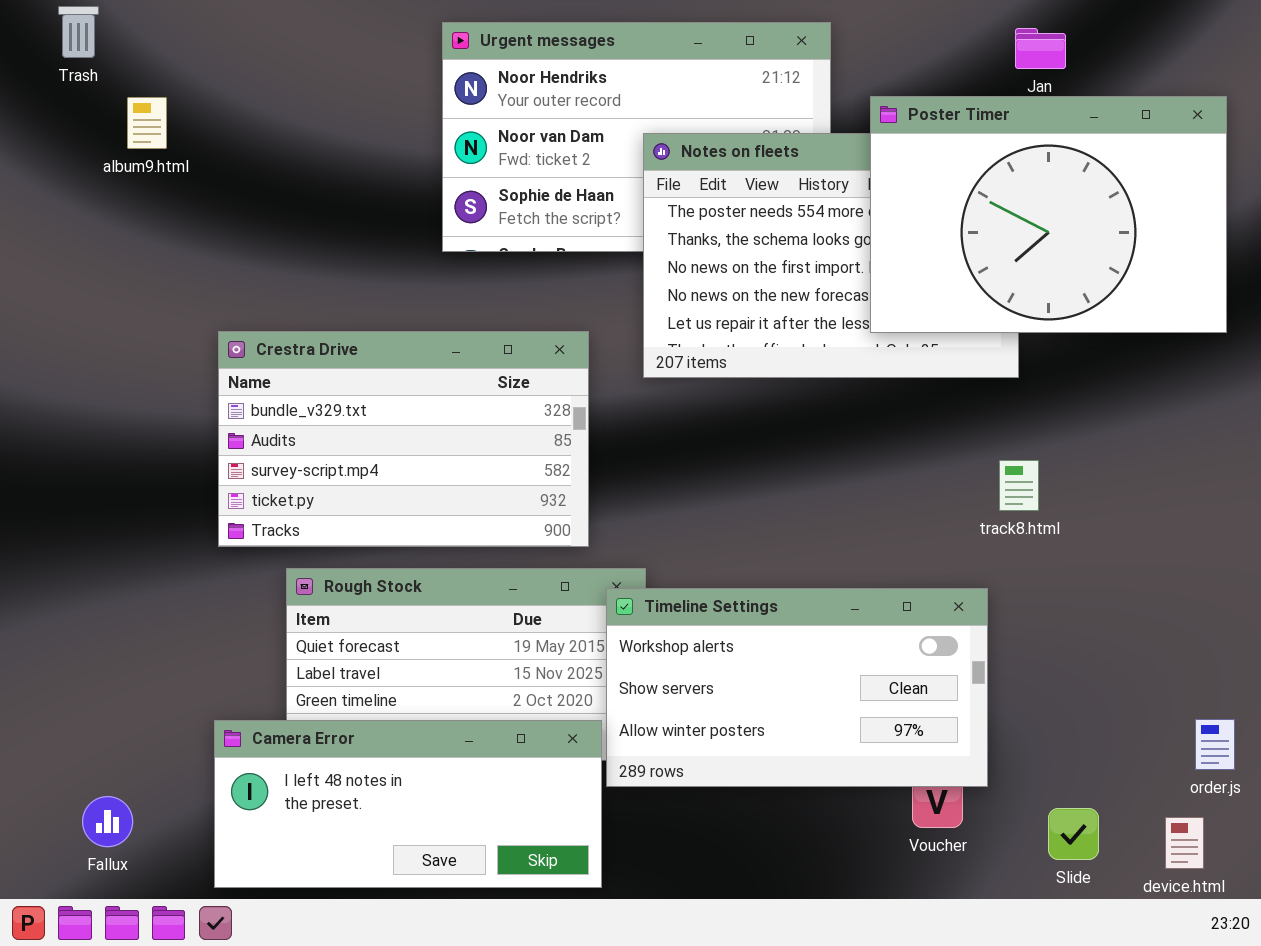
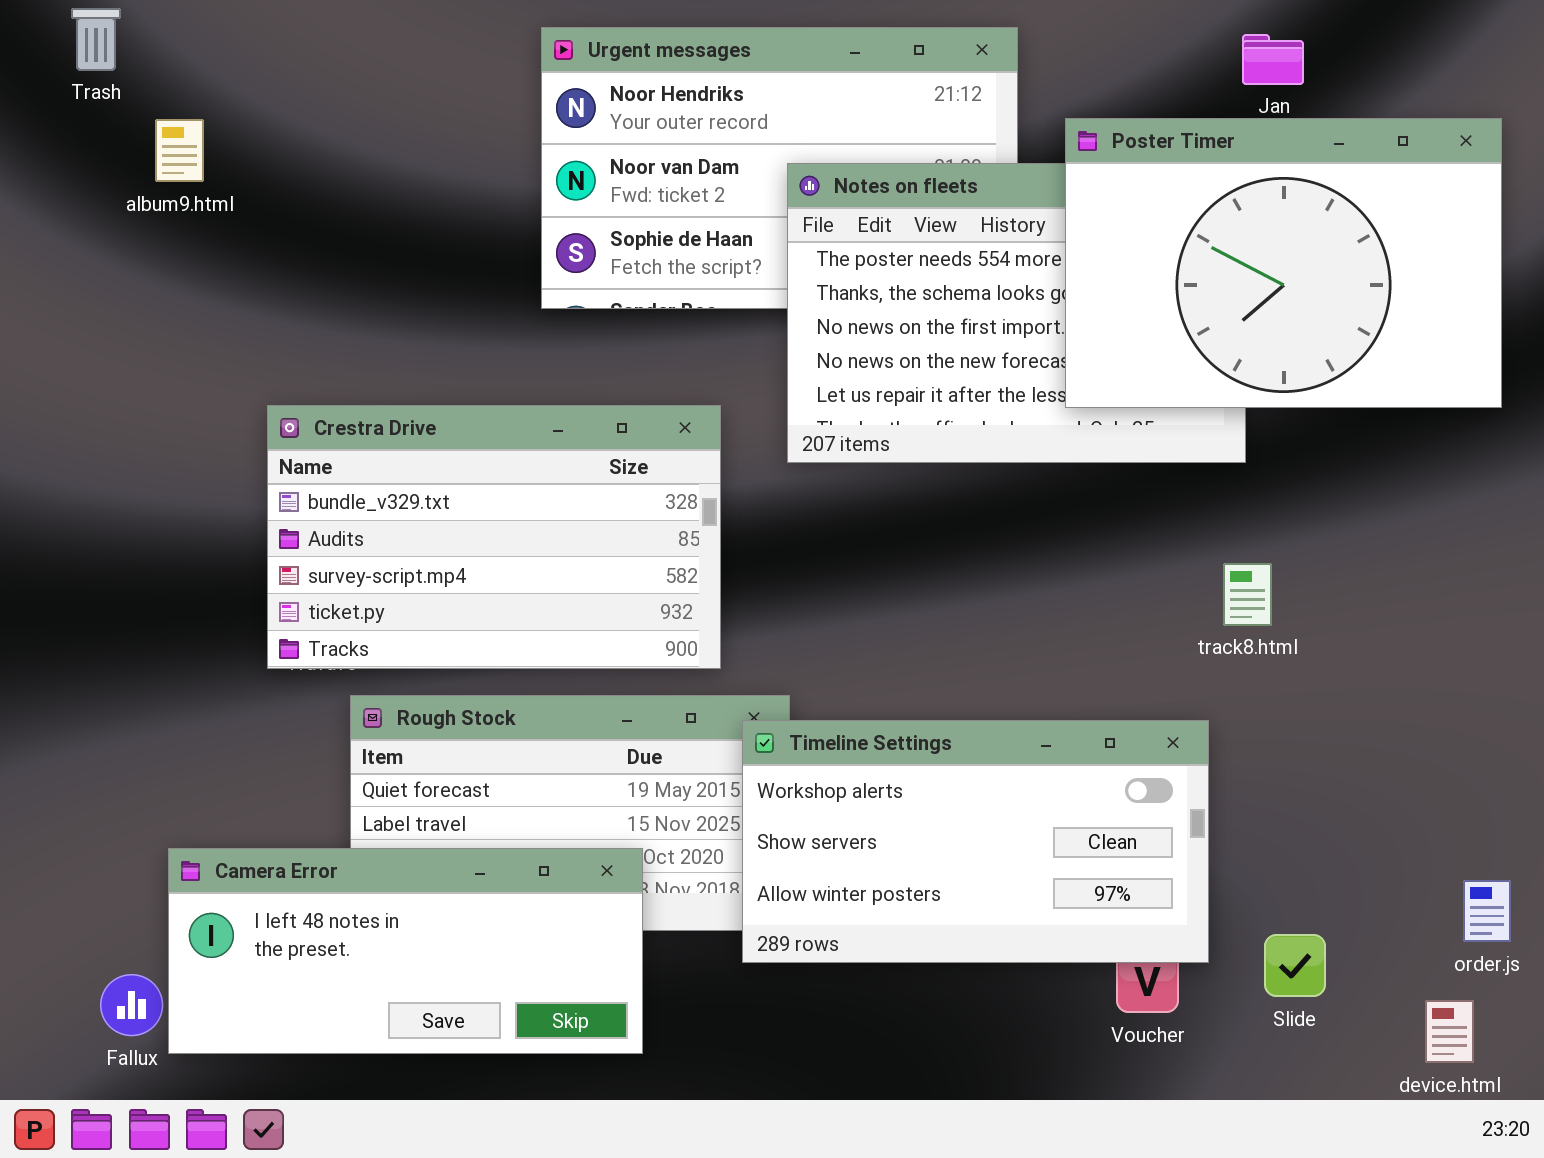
Camera Error: [214,720,602,888] -> [168,848,643,1054], moved
Slide: [1048,808,1099,860] -> [1264,934,1326,997], moved

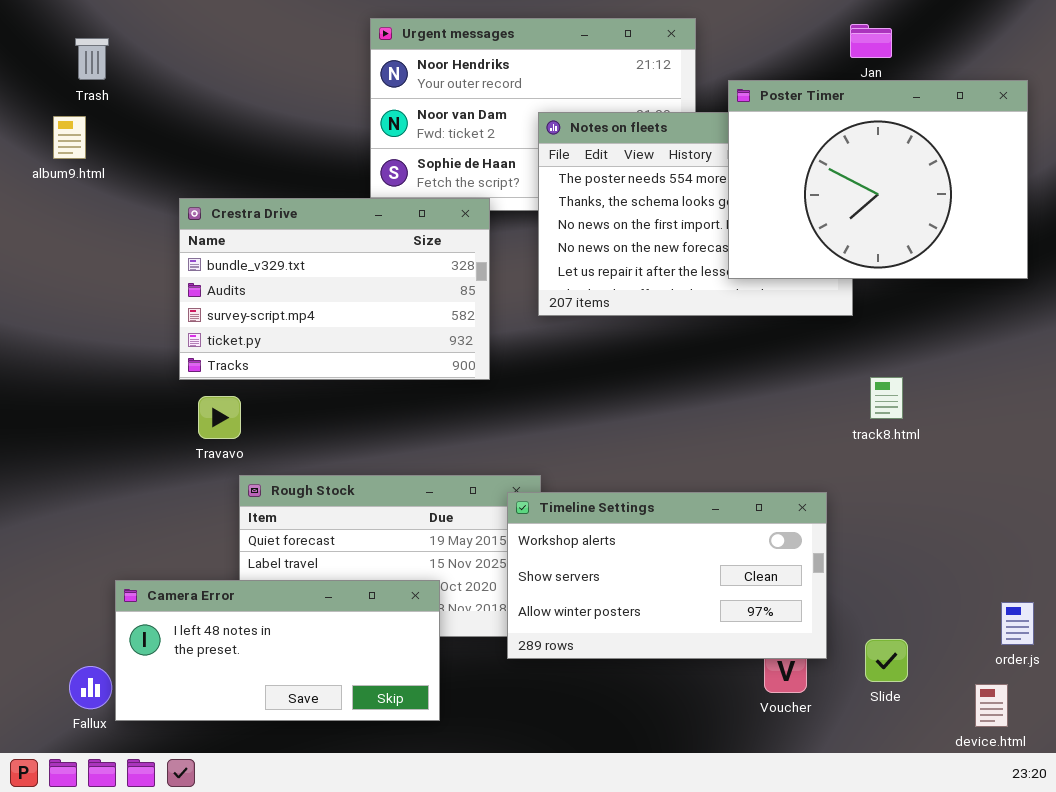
Trash: [71,8,121,71] -> [75,38,109,80], moved
album9.html: [155,119,204,182] -> [53,116,86,159], moved
Crestra Drive: [267,405,721,669] -> [179,198,490,380], moved
track8.html: [1223,563,1272,626] -> [870,377,903,419], moved

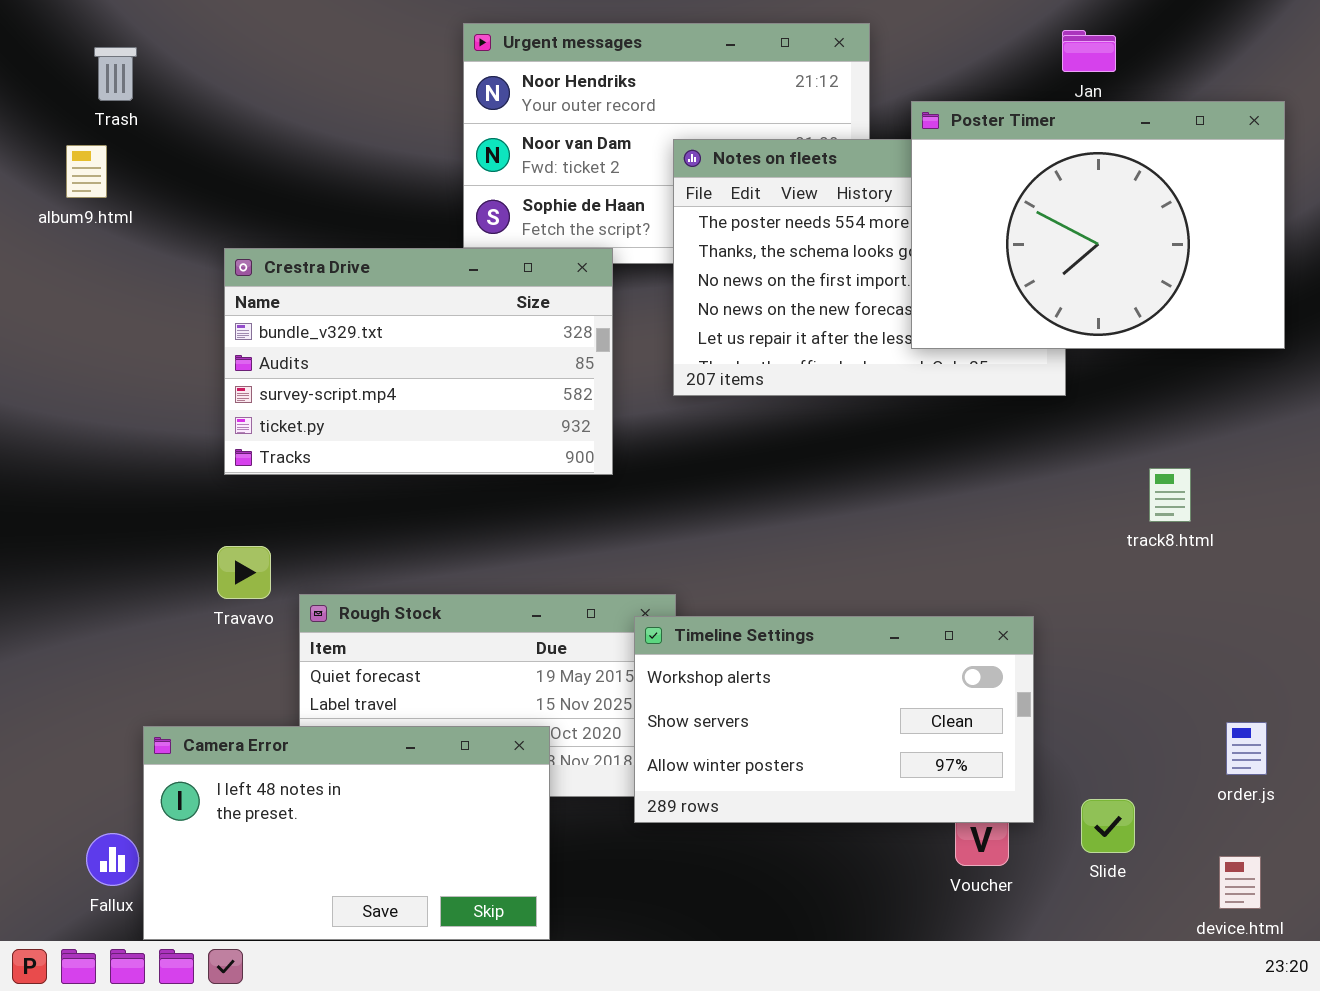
track8.html: [870,377,903,419] -> [1149,468,1191,522], moved
Travavo: [198,396,241,439] -> [217,546,271,599], moved
Camera Error: [115,580,440,721] -> [143,726,550,940], resized
order.js: [1001,602,1034,645] -> [1226,722,1267,775], moved

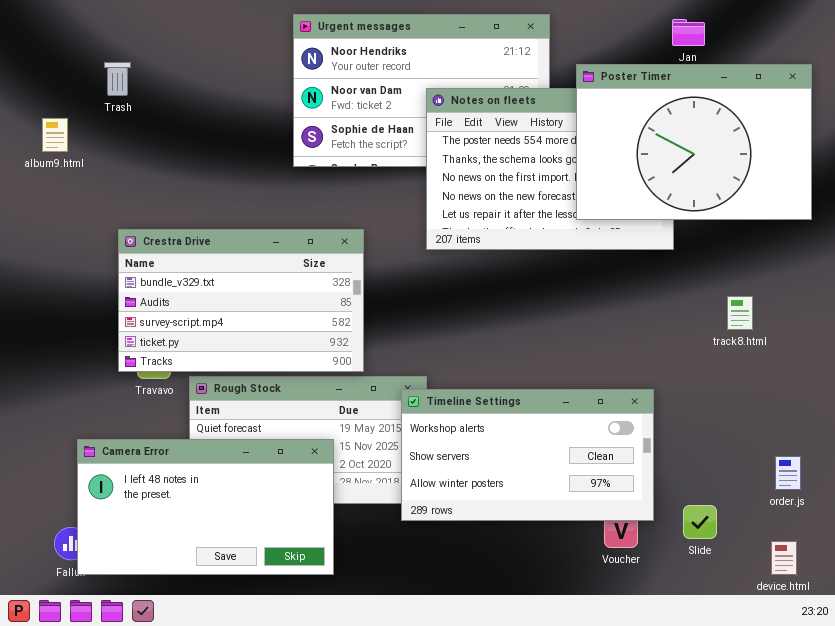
Trash: [94,47,137,101] -> [104,62,131,96], moved
album9.html: [66,145,107,198] -> [42,118,68,152], moved
Crestra Drive: [224,248,613,475] -> [118,229,364,372], moved
Camera Error: [143,726,550,940] -> [77,439,334,575], moved

